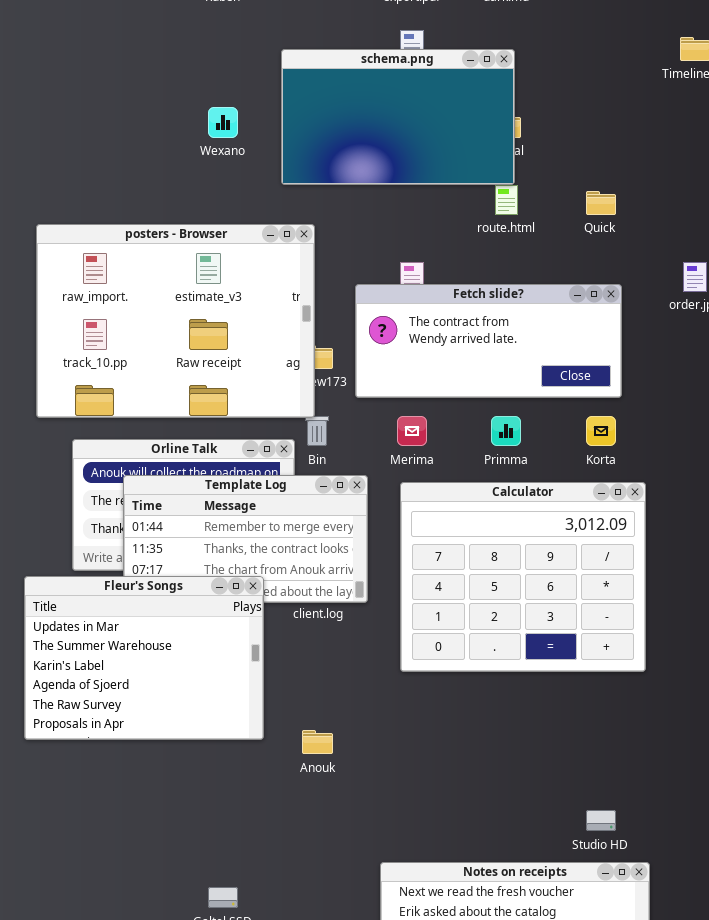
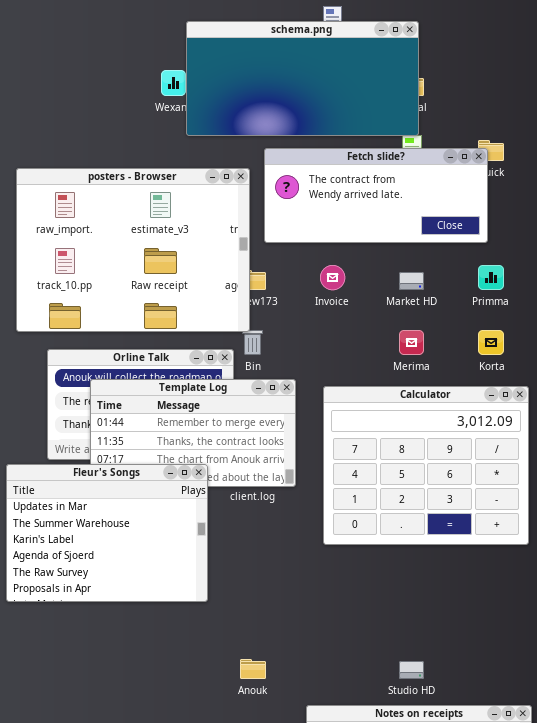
schema.png: [281,49,515,185] -> [186,21,419,136], resized
Fetch slide?: [355,284,622,398] -> [264,148,488,243], moved
Merima: [397,416,427,446] -> [399,330,424,355], moved
Primma: [491,416,521,446] -> [478,265,504,290], moved
Anouk: [302,730,333,754] -> [240,659,266,679], moved
Studio HD: [586,810,616,831] -> [399,661,424,679], moved

